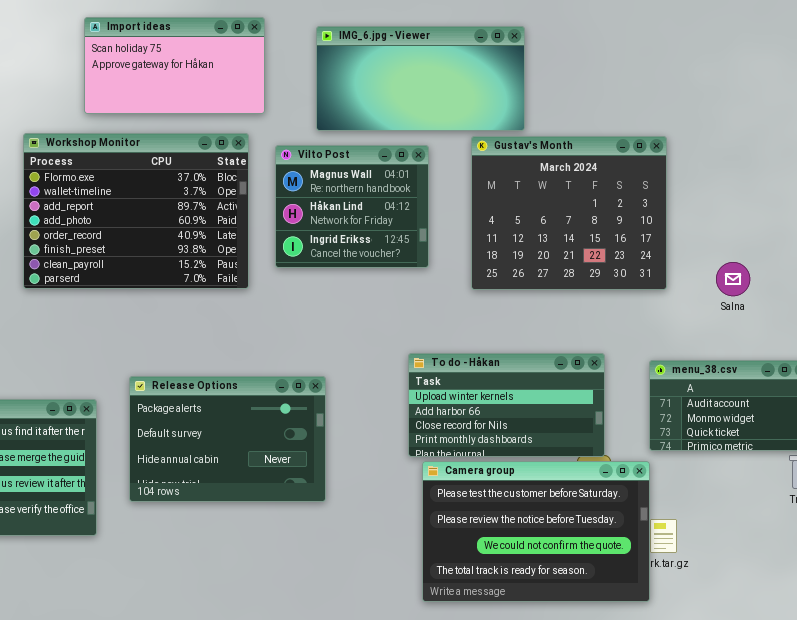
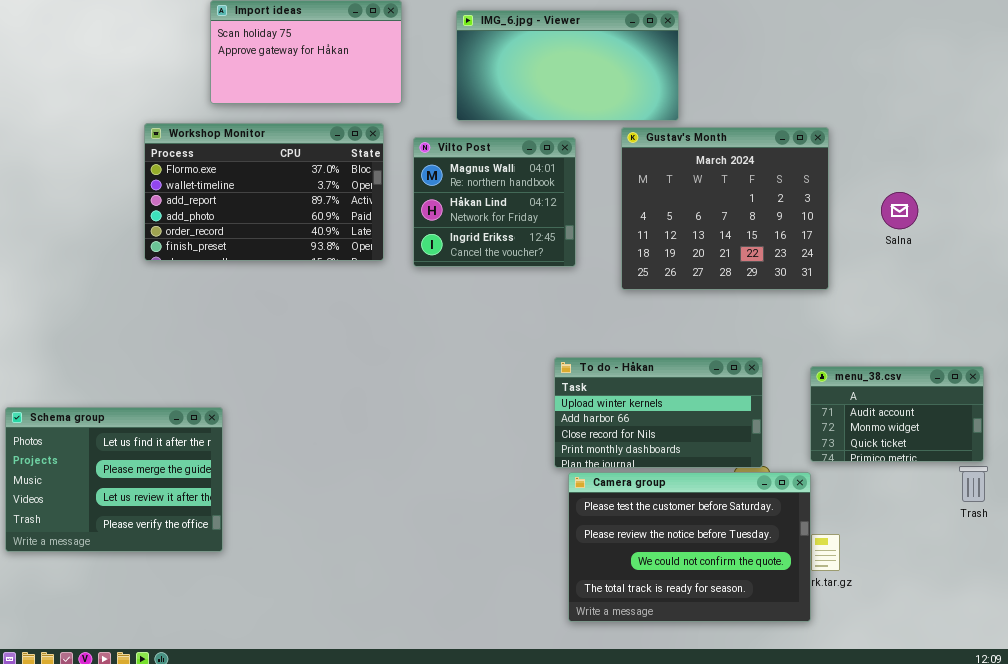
Workshop Monitor: [23,133,249,289] -> [144,123,384,261], resized
Salna: [716,262,750,296] -> [881,192,918,229], moved
Release Options: [129,376,326,502] -> none, closed

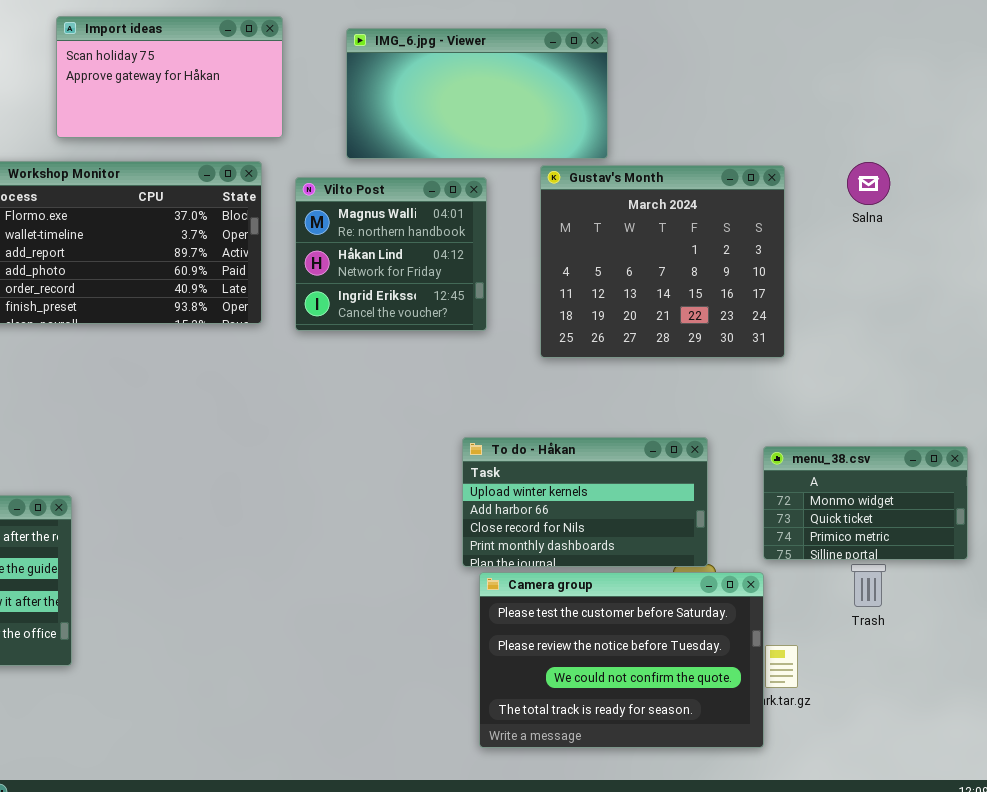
Salna: [881,192,918,229] -> [847,162,890,205], moved
menu_38.csv: [810,366,984,462] -> [763,446,968,560], scrolled down 1 row
Trash: [959,466,988,502] -> [851,564,886,607], moved

